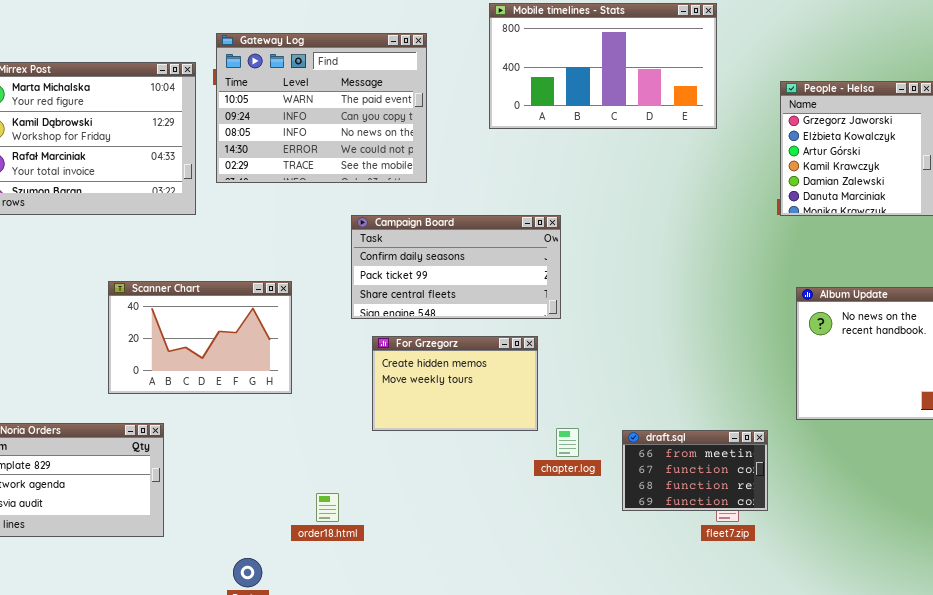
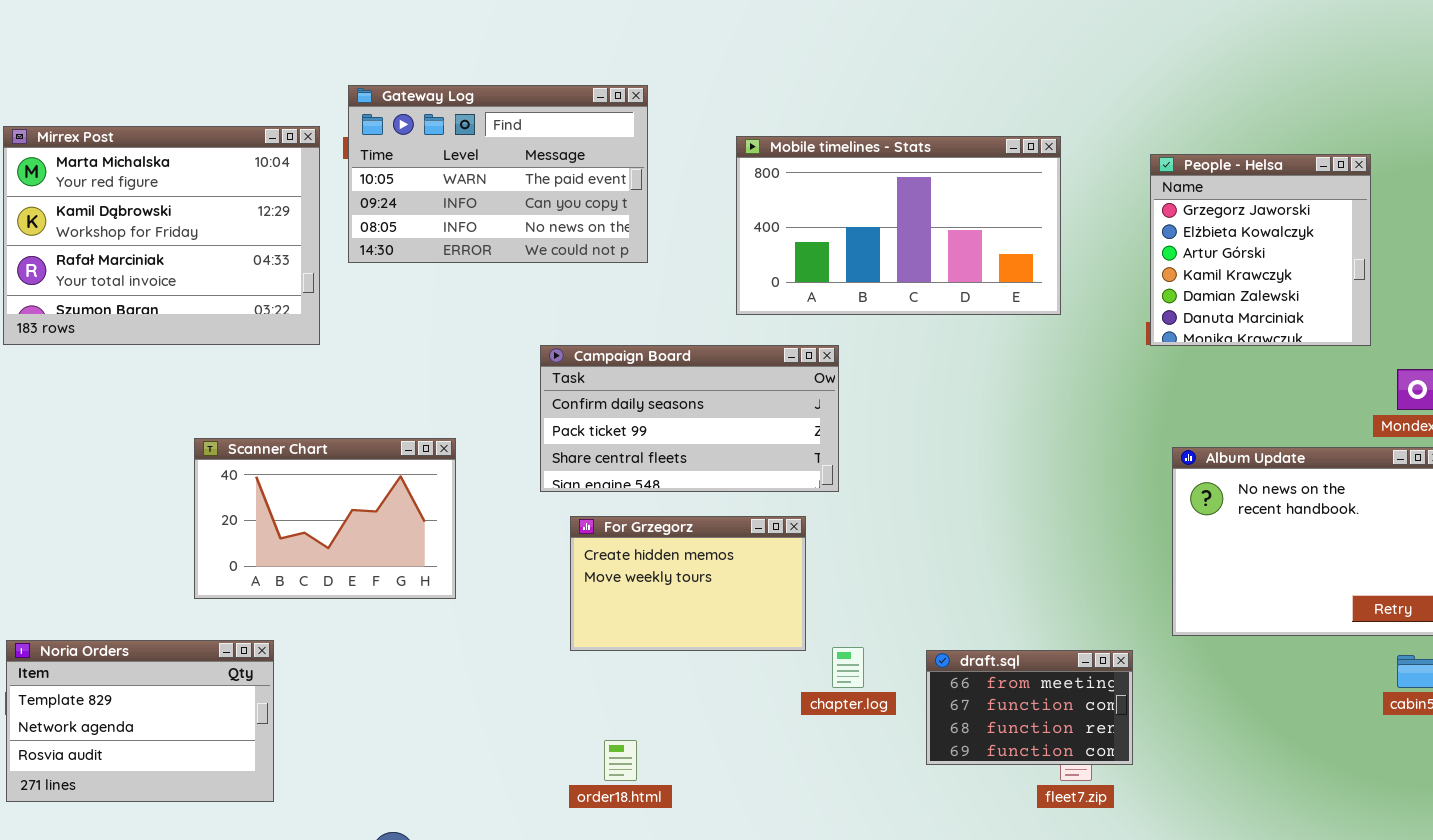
Mobile timelines - Stats: [489,3,717,129] -> [736,136,1061,315], moved
Gateway Log: [216,33,427,183] -> [348,85,648,263], resized
order18.html: [316,493,339,522] -> [604,740,637,781], moved

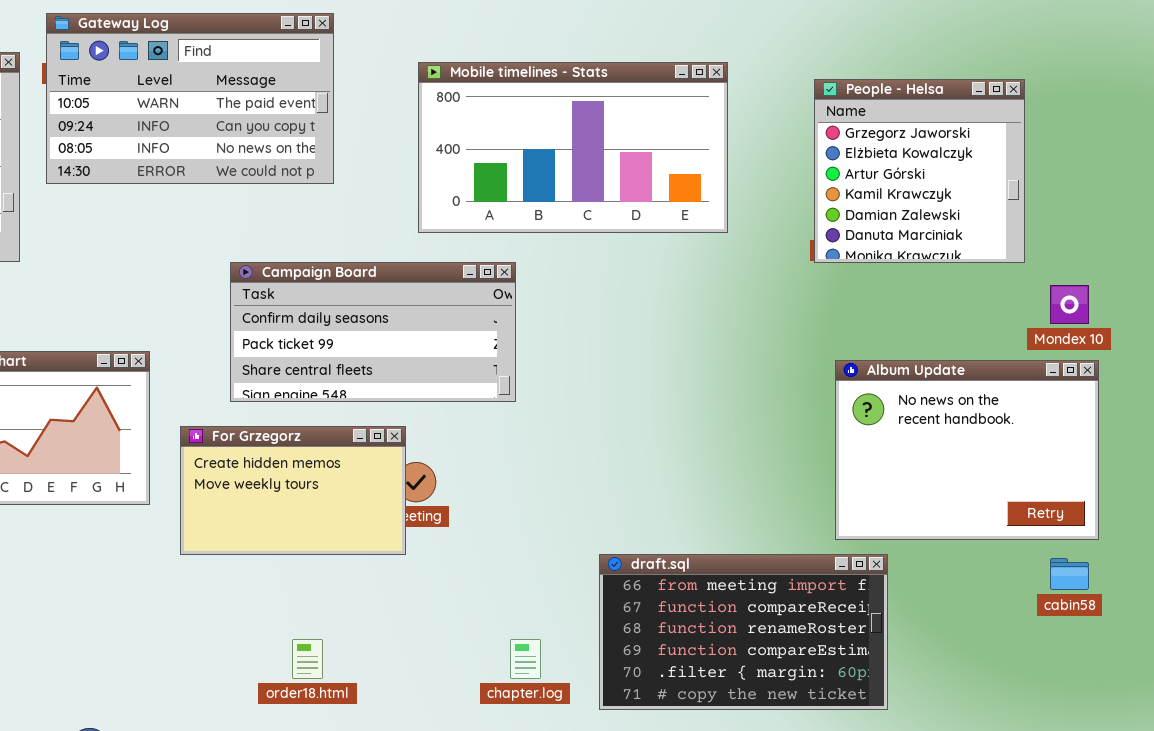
For Grzegorz: [570,516,806,651] -> [180,426,406,555], moved
chapter.log: [832,647,864,688] -> [510,639,541,679], moved
draft.sql: [926,650,1133,765] -> [599,554,888,710], resized

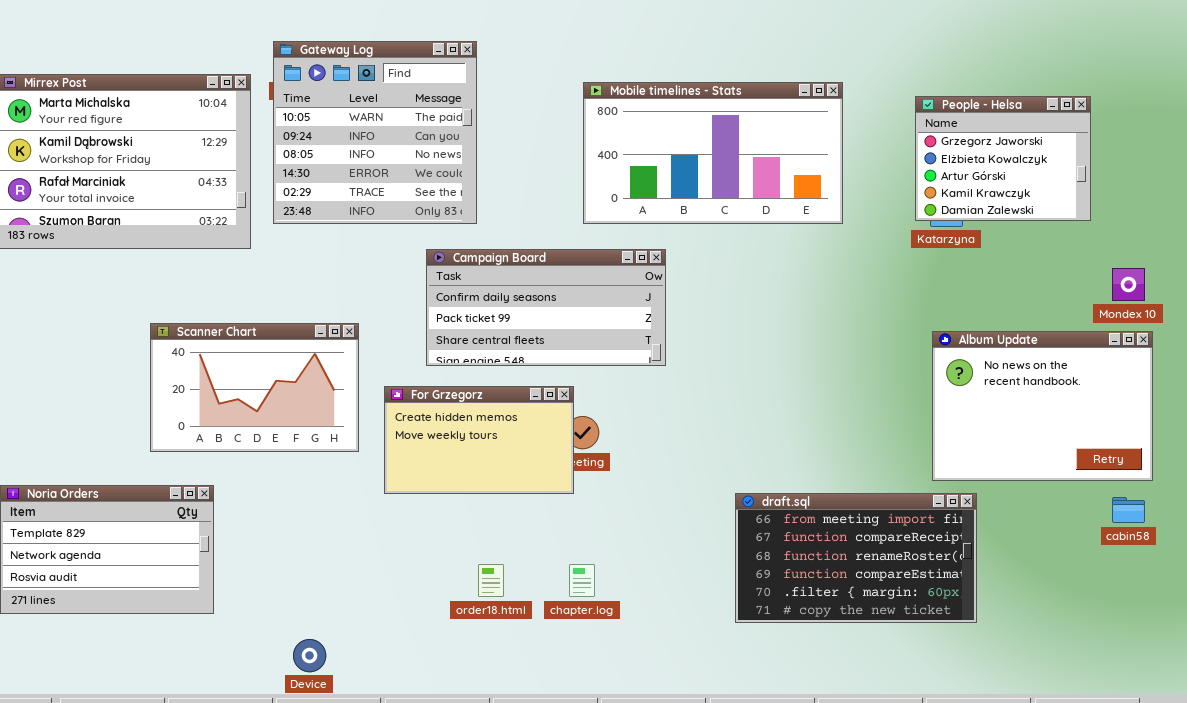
Gateway Log: [46,13,334,184] -> [273,41,477,224], resized
People - Helsa: [814,79,1025,263] -> [915,96,1091,221], resized
chapter.log: [510,639,541,679] -> [569,564,595,597], moved

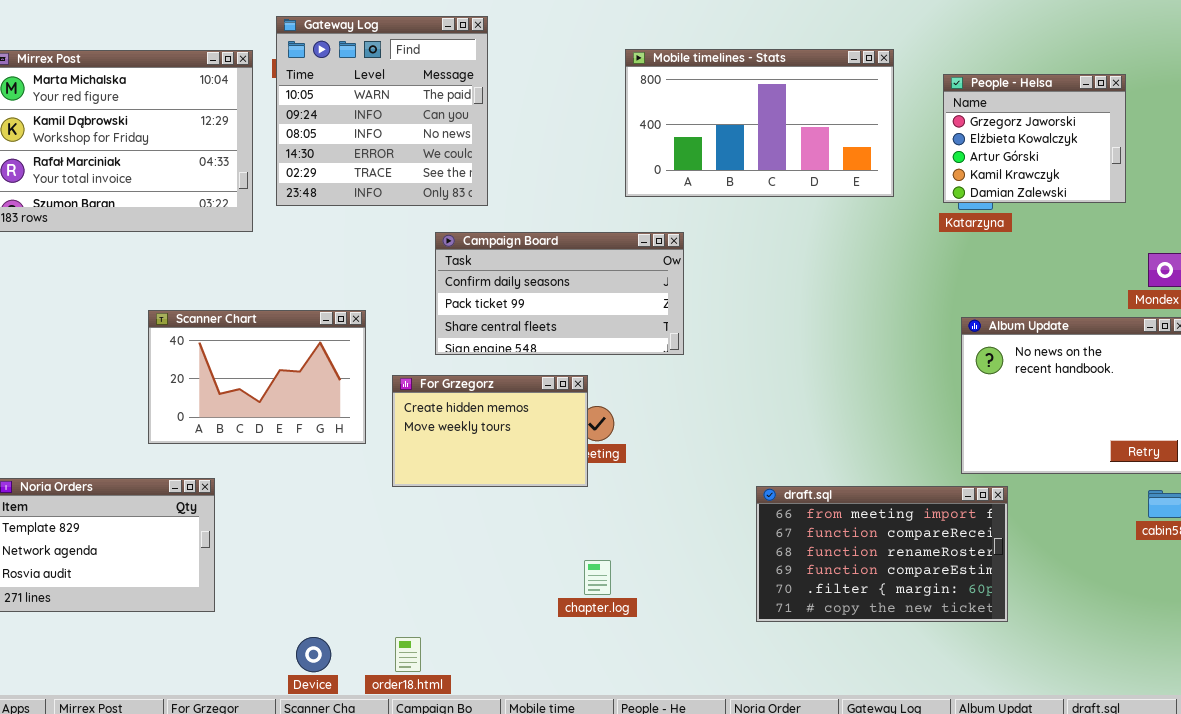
Mobile timelines - Stats: [583,82,843,224] -> [625,49,894,197], moved
order18.html: [478,564,504,597] -> [395,637,421,672], moved

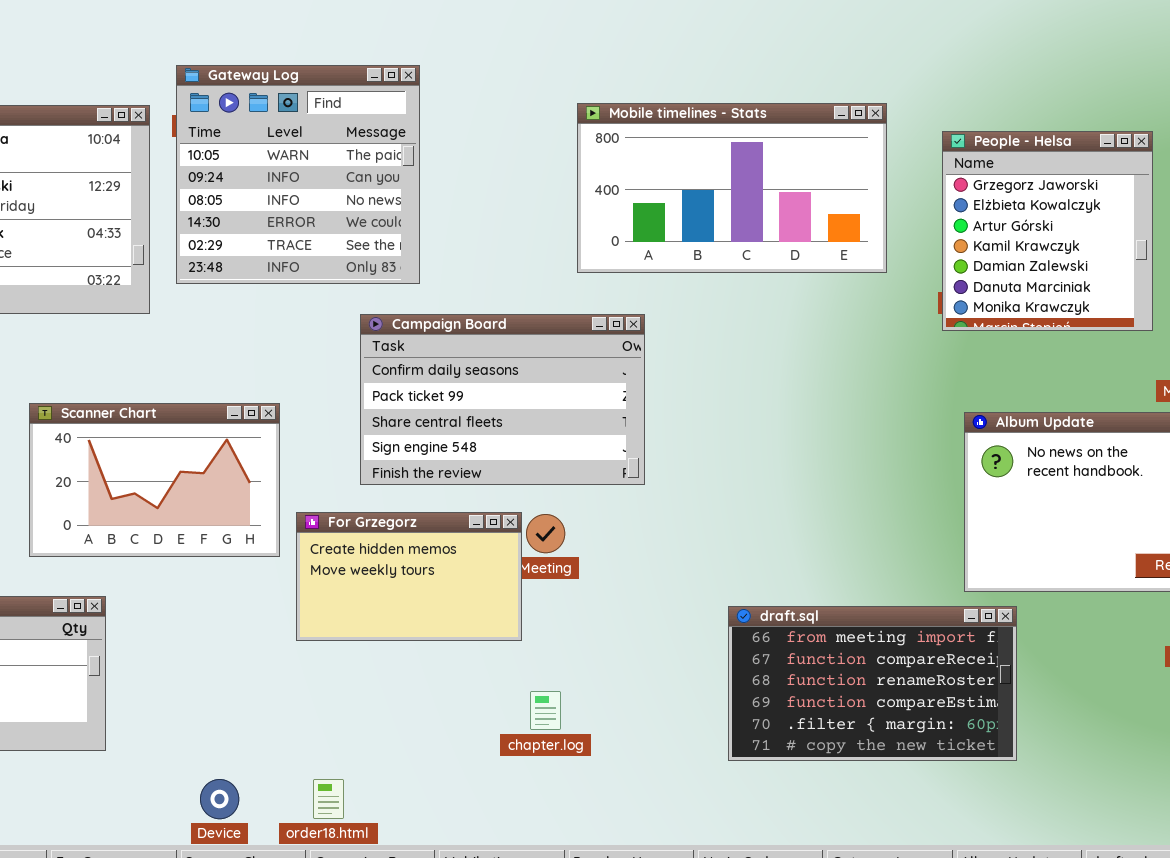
People - Helsa: [943,74,1126,203] -> [942,131,1153,331], resized
Campaign Board: [435,232,684,355] -> [360,314,645,485], resized
For Grzegorz: [392,375,588,487] -> [296,512,522,641], moved

